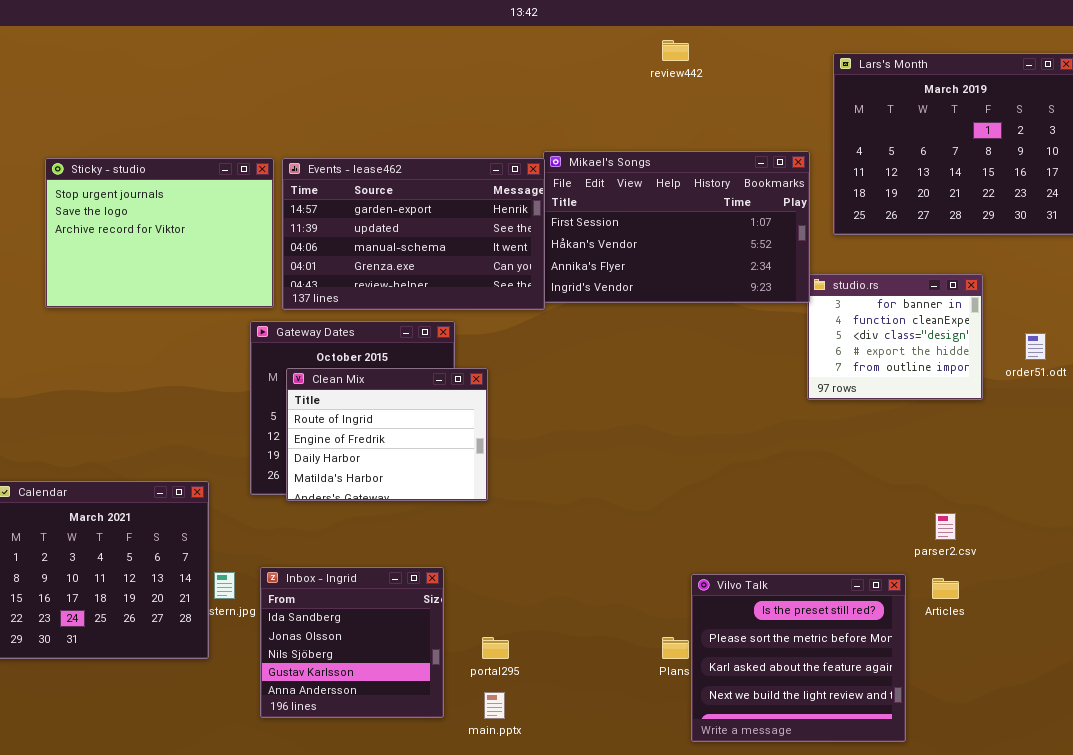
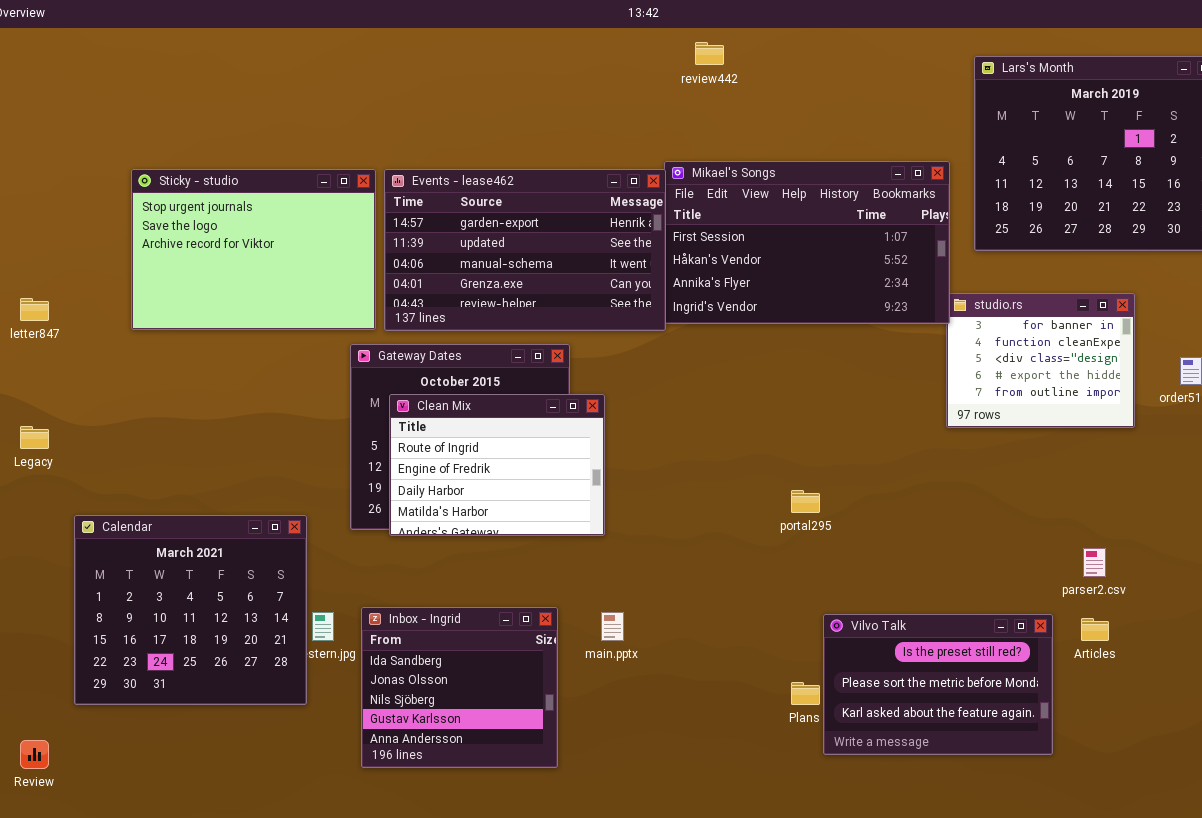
review442: [662,40,689,61] -> [695,42,724,65], moved
Vilvo Talk: [691,574,906,742] -> [823,614,1053,755], resized
portal295: [482,637,509,659] -> [791,490,820,513], moved
main.pptx: [484,692,505,719] -> [601,612,624,641], moved

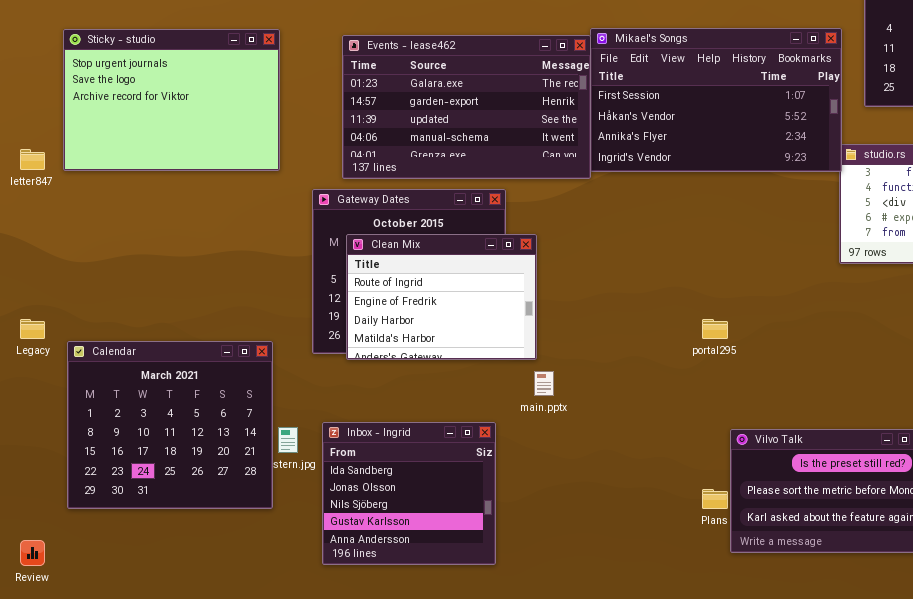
Sticky - studio: [131,169,376,330] -> [63,29,280,171], moved
Events - lease462: [384,169,666,331] -> [342,35,591,179], scrolled up 1 row
Legacy: [20,426,49,449] -> [20,319,45,339], moved
main.pptx: [601,612,624,641] -> [534,371,554,396], moved

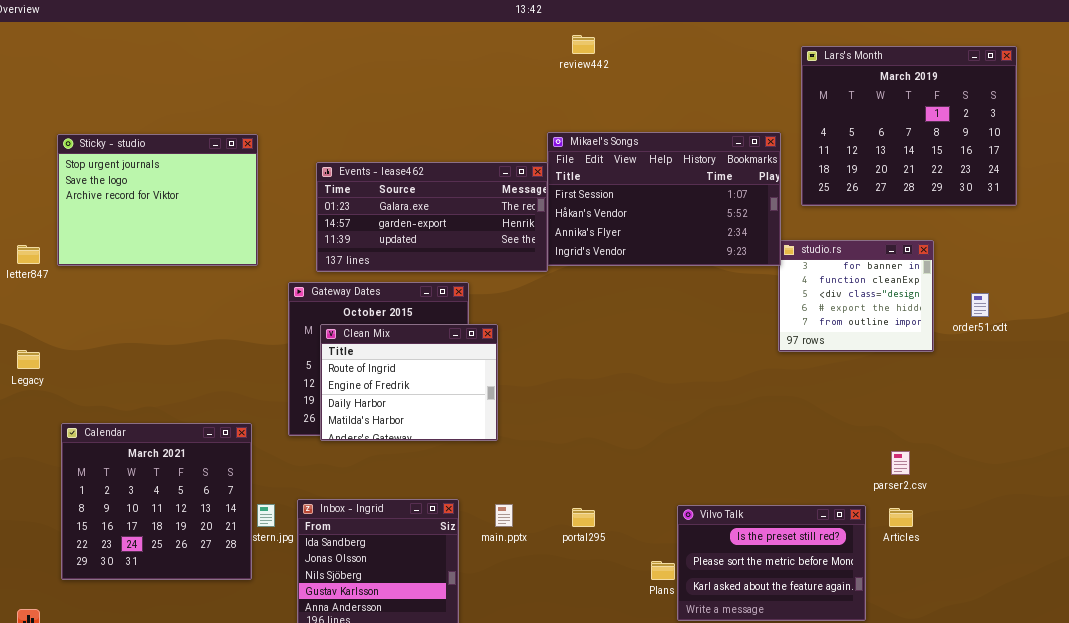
Events - lease462: [342,35,591,179] -> [316,162,548,272], resized
Legacy: [20,319,45,339] -> [17,350,40,369], moved
portal295: [702,319,728,339] -> [572,508,595,527], moved
main.pptx: [534,371,554,396] -> [495,504,513,527], moved

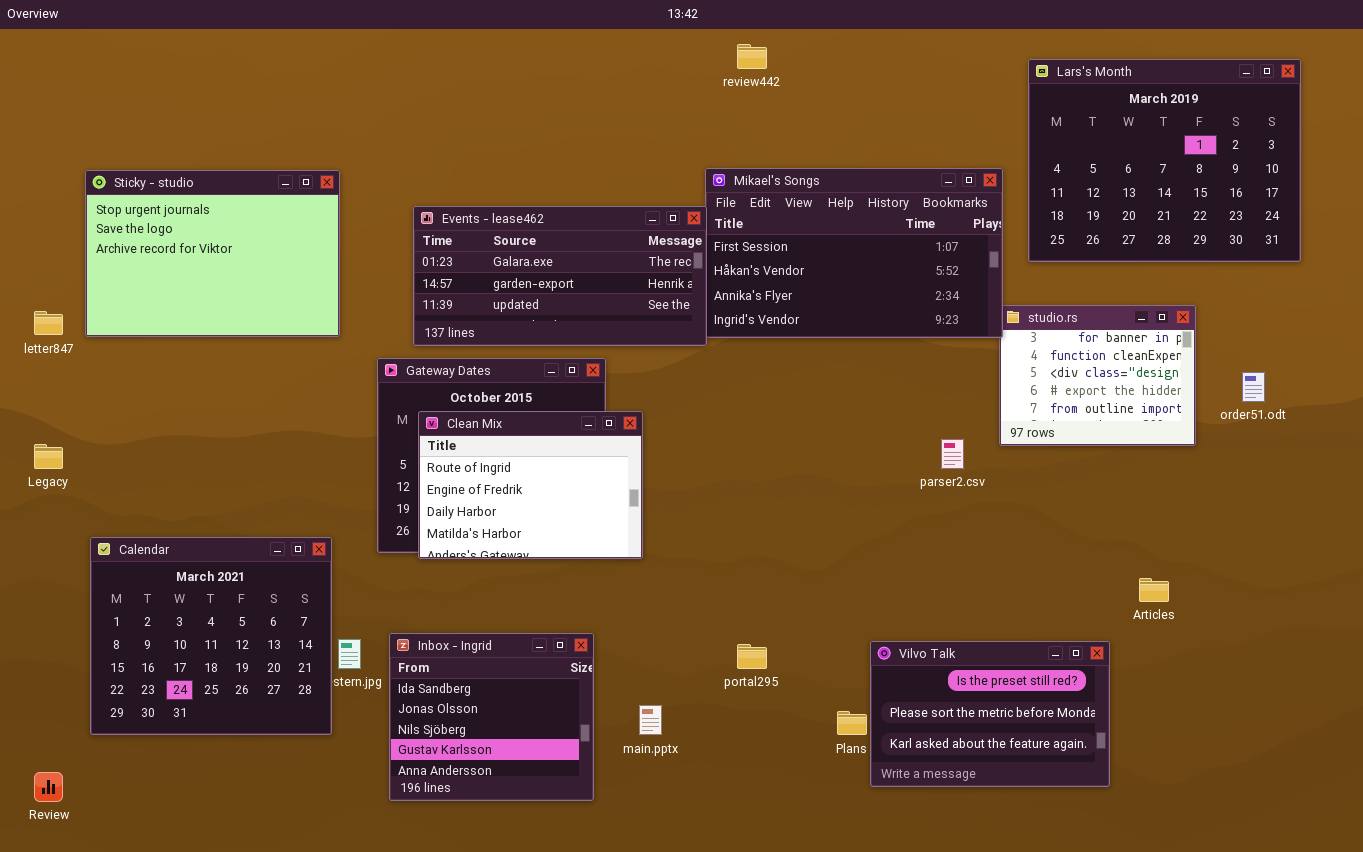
parser2.csv: [891,451,910,475] -> [941,439,964,469], moved
main.pptx: [495,504,513,527] -> [639,705,662,735], moved
Articles: [889,508,913,527] -> [1139,578,1169,602], moved

